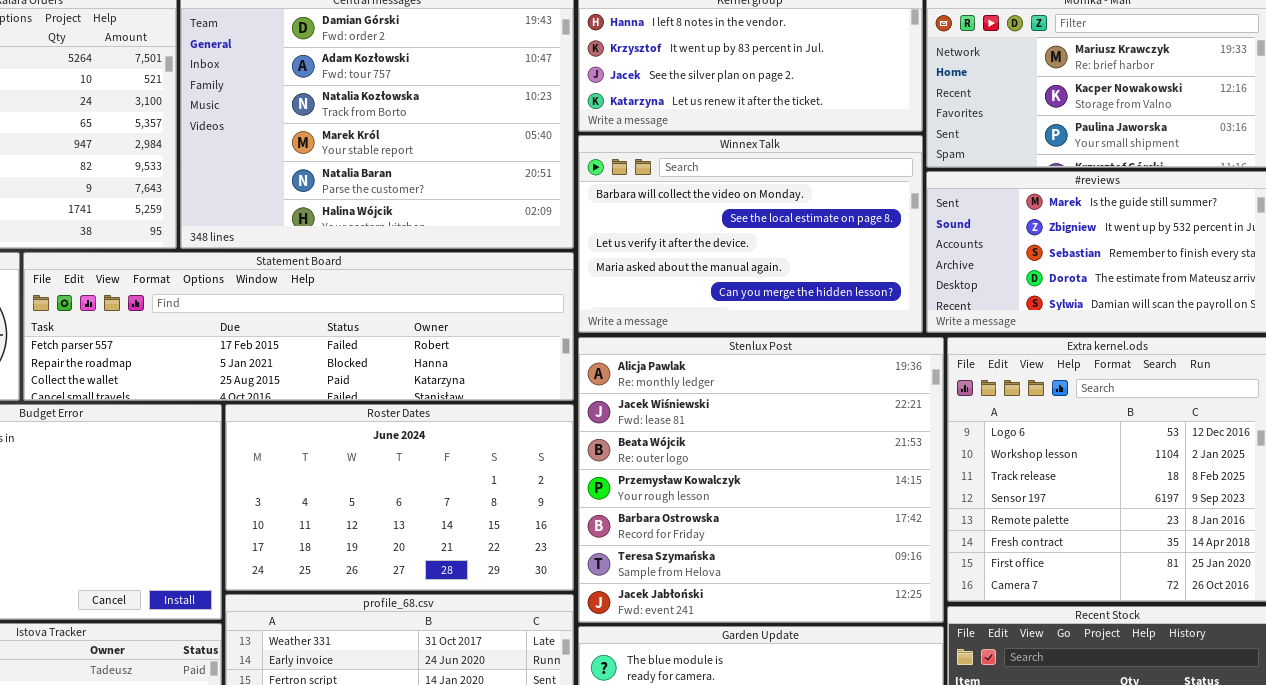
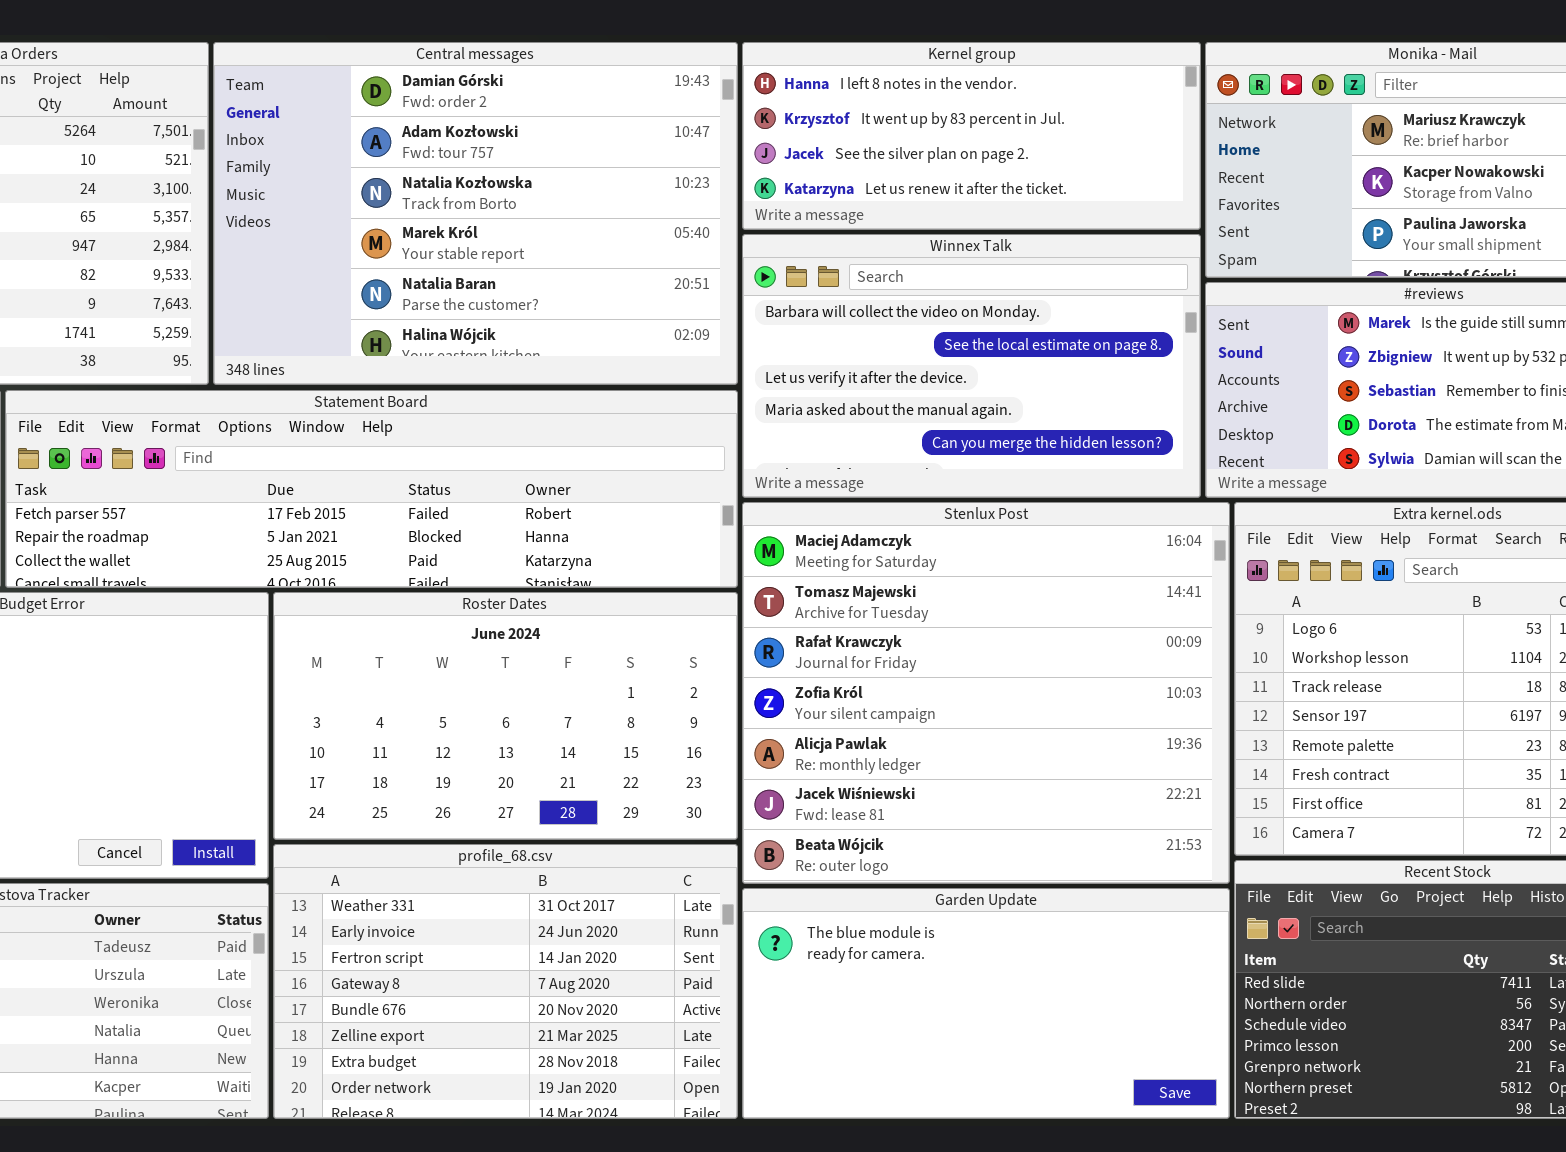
Stenlux Post: [578,337,944,623] -> [742,502,1230,884], scrolled up 4 rows

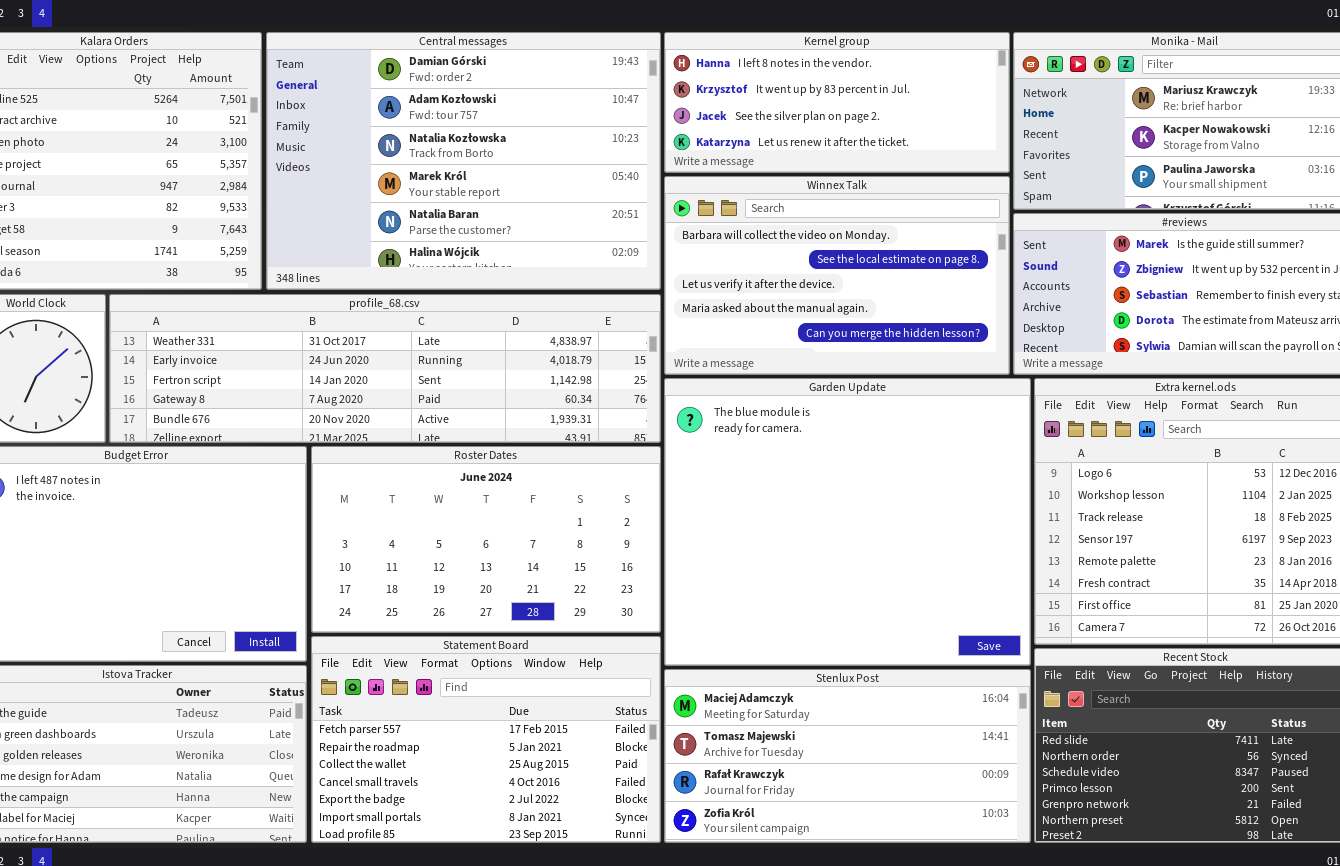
Statement Board: [5,390,738,588] -> [311,636,661,843], moved, resized
Stenlux Post: [742,502,1230,884] -> [664,669,1031,843], moved, resized
profile_68.csv: [273,844,738,1119] -> [109,294,661,443], moved, resized
Garden Update: [742,888,1230,1119] -> [664,378,1031,666], moved, resized

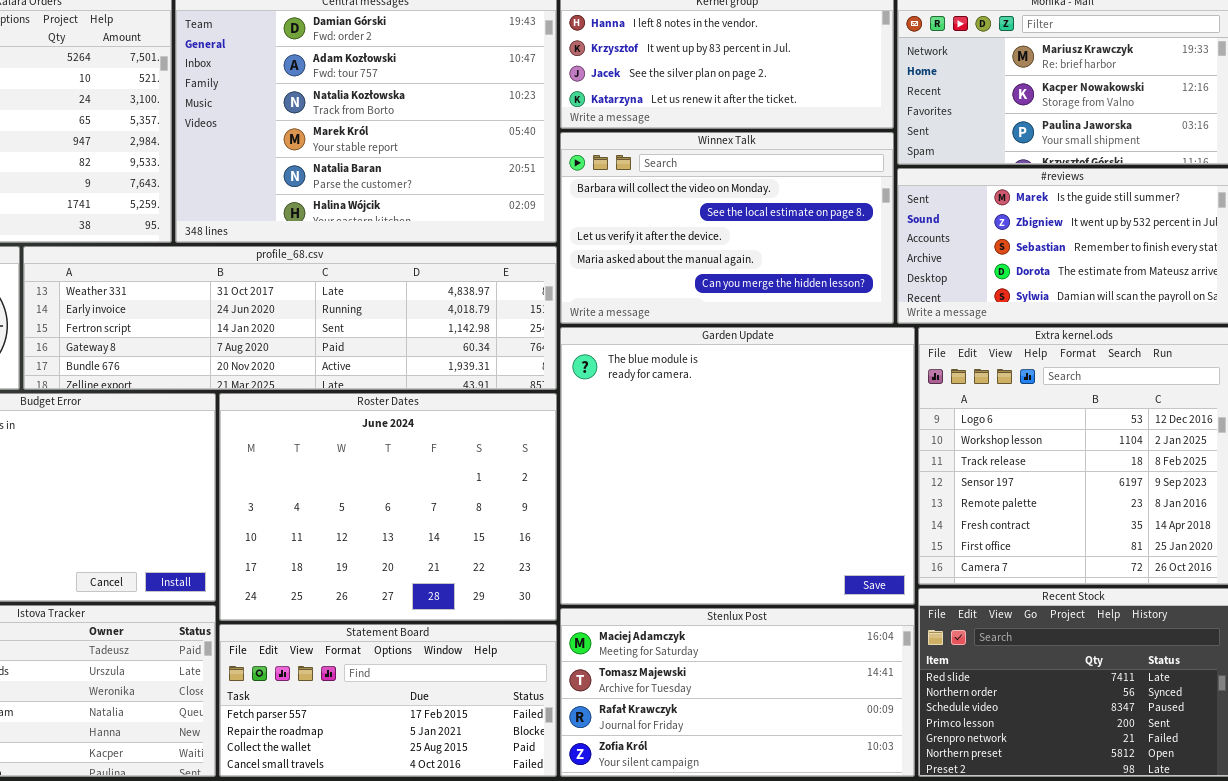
Roster Dates: [311,446,661,633] -> [219,393,557,621], resized
Statement Board: [311,636,661,843] -> [219,624,557,777], resized

